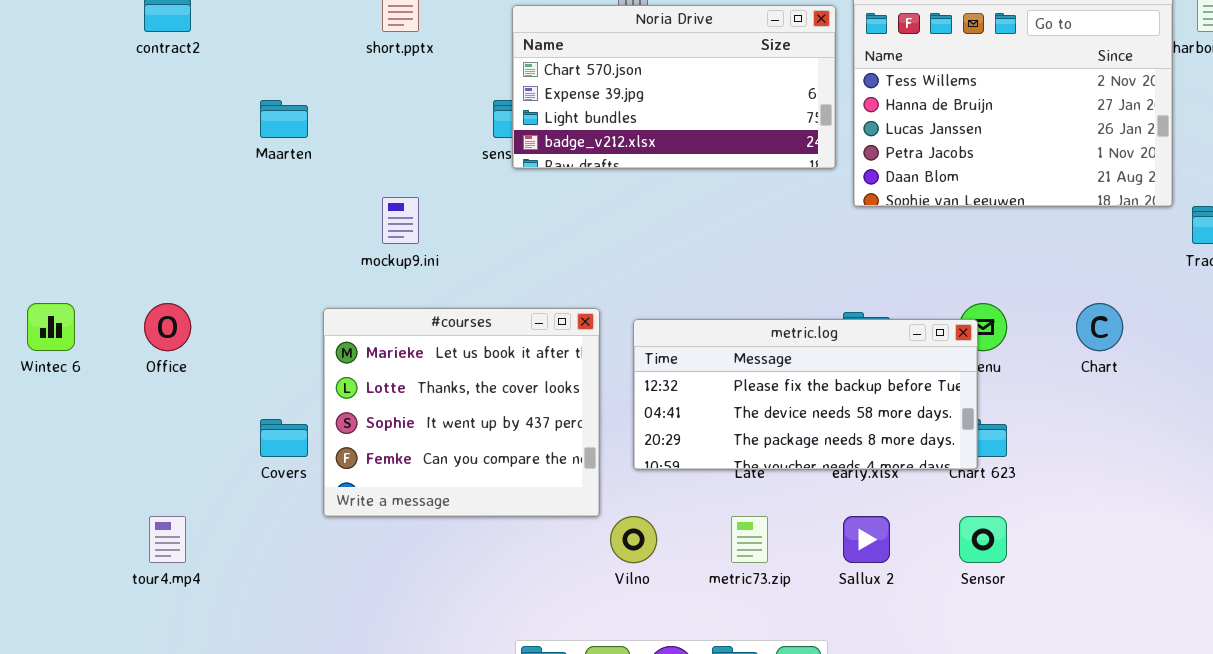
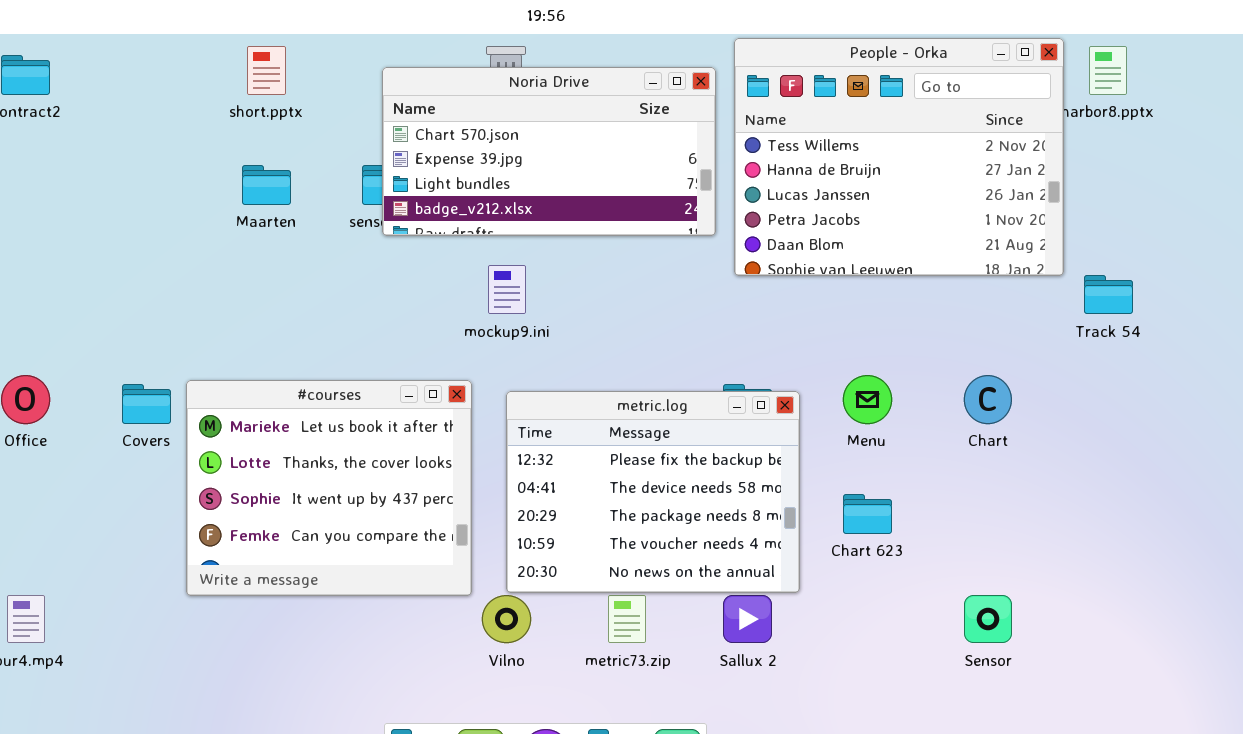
Maarten: [260,100,308,138] -> [242,165,291,205], moved
mockup9.ini: [382,197,419,244] -> [488,265,526,314], moved
metric.log: [633,319,978,470] -> [506,391,800,593], resized
Covers: [260,419,308,457] -> [122,384,171,424], moved
Sensor: [959,516,1007,563] -> [964,595,1012,643], moved

